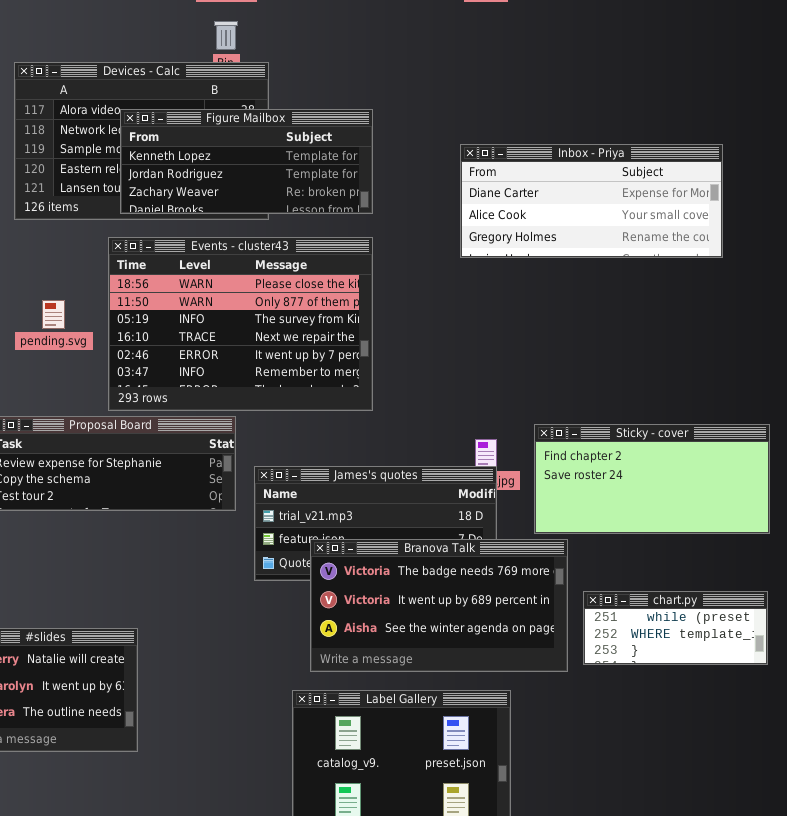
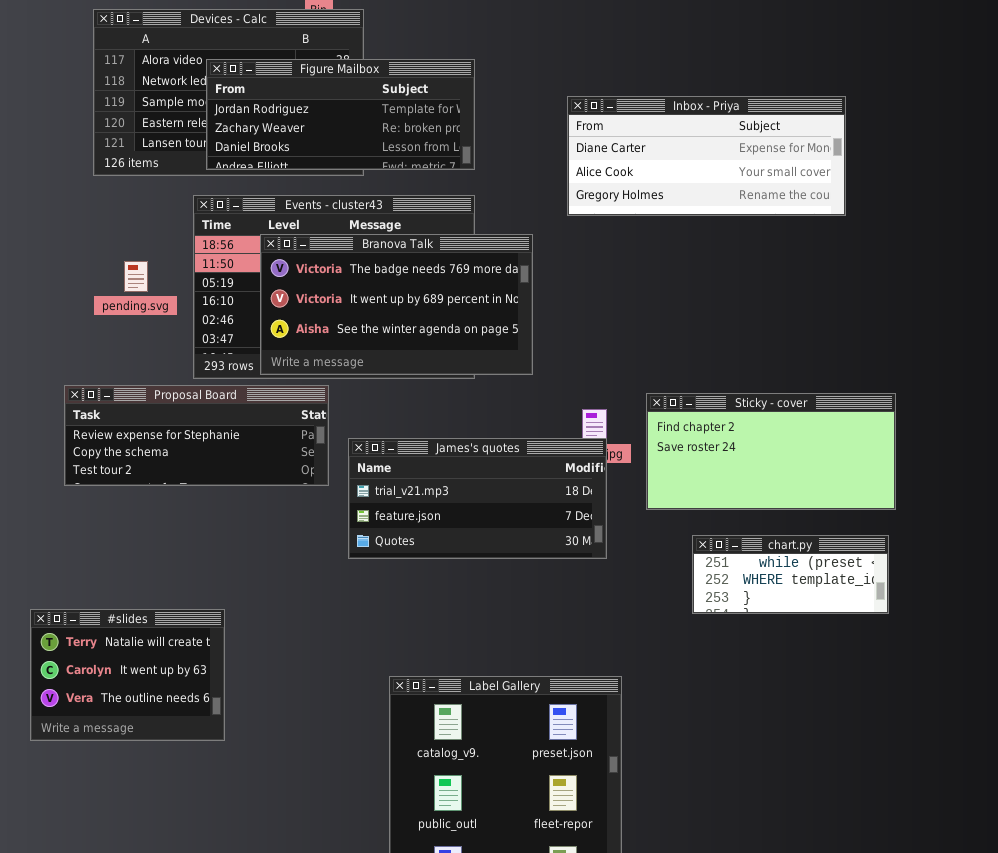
Figure Mailbox: [120,109,373,214] -> [206,59,475,170], scrolled down 1 row
Branova Talk: [310,539,568,672] -> [260,234,533,375], moved
chart.py: [583,591,768,665] -> [692,535,889,614], moved

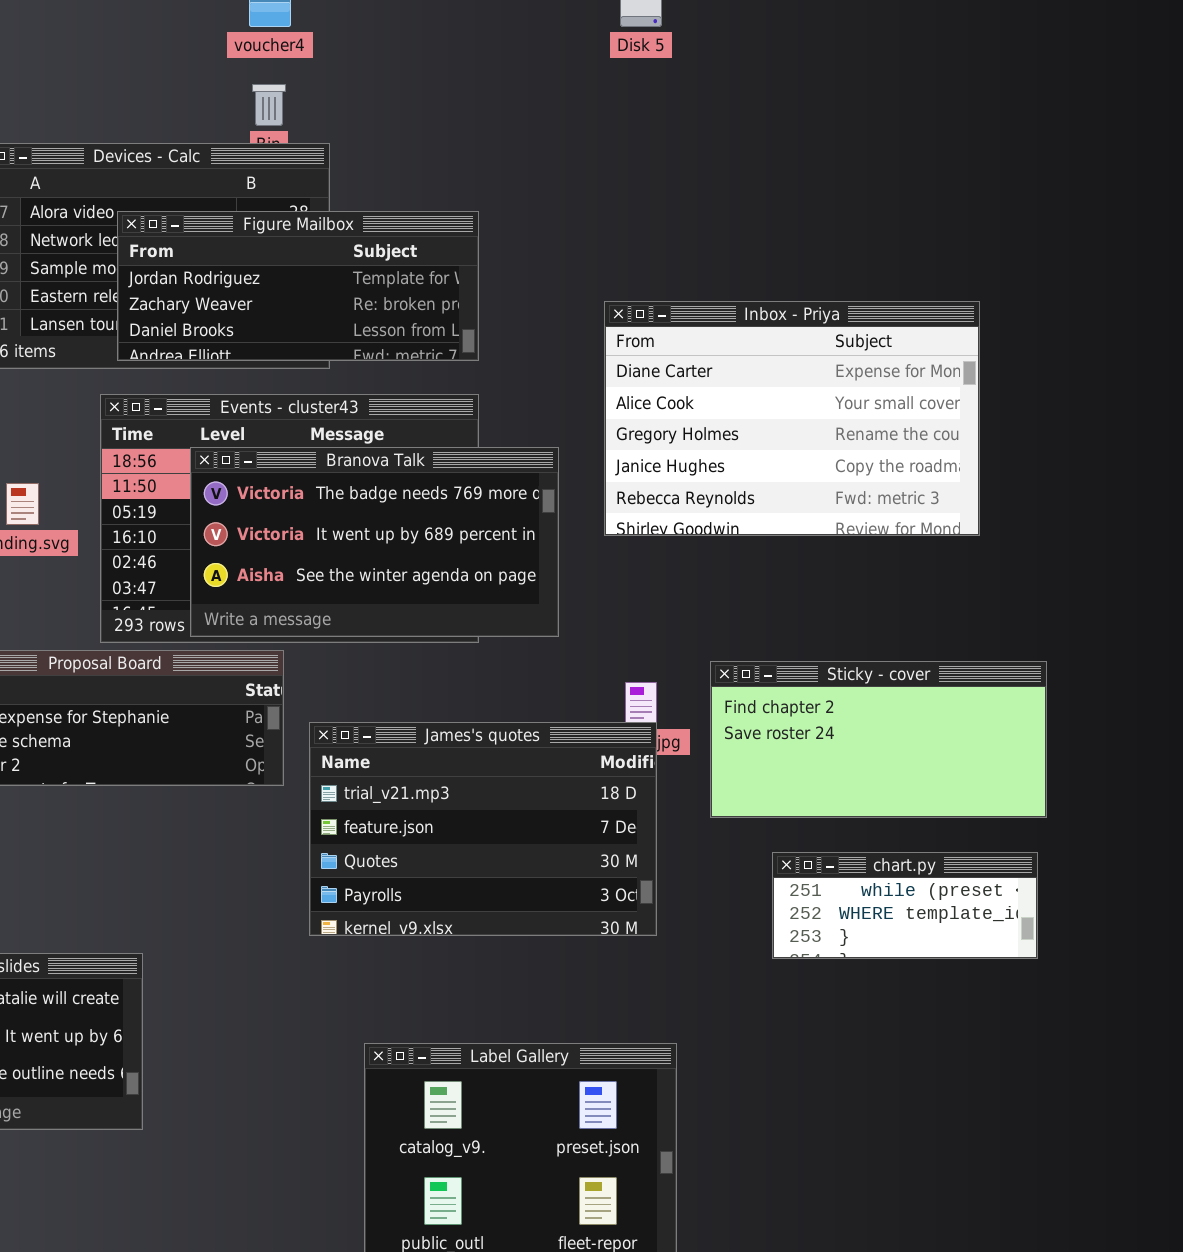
Inbox - Priya: [567,96,846,216] -> [604,301,980,536], moved, resized
James's quotes: [348,438,607,559] -> [309,722,657,936], resized

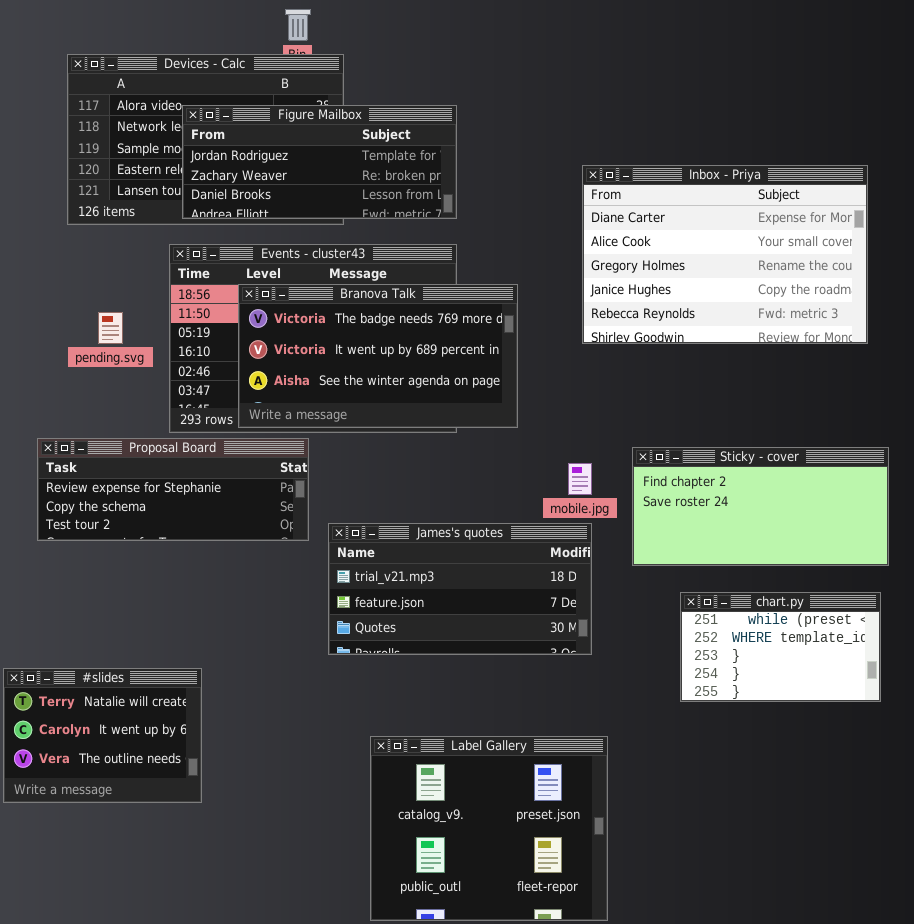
Inbox - Priya: [604,301,980,536] -> [582,165,868,344], moved
James's quotes: [309,722,657,936] -> [328,523,592,655], resized
chart.py: [772,852,1038,959] -> [680,592,881,702], resized

